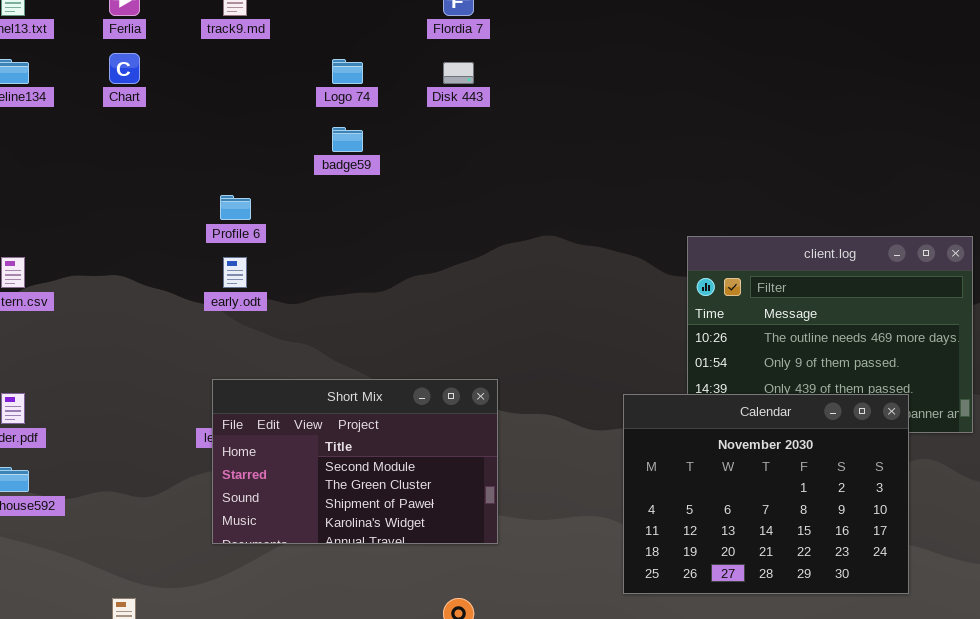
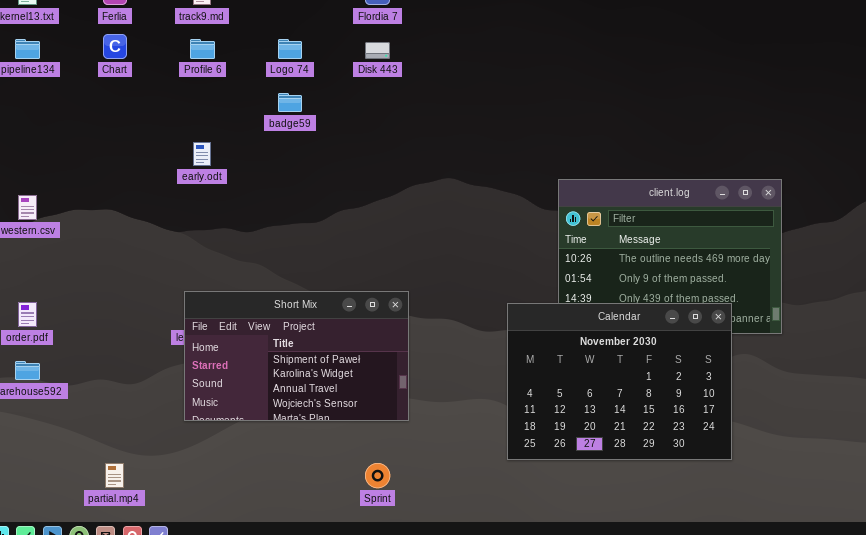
Profile 6: [220,195,251,220] -> [190,39,215,59], moved
early.odt: [223,257,247,288] -> [193,142,211,166], moved
Short Mix: [212,379,498,544] -> [184,291,409,421], scrolled down 2 rows

